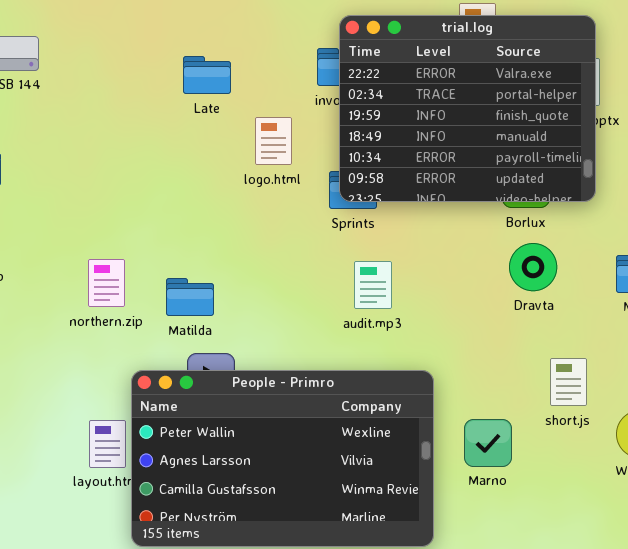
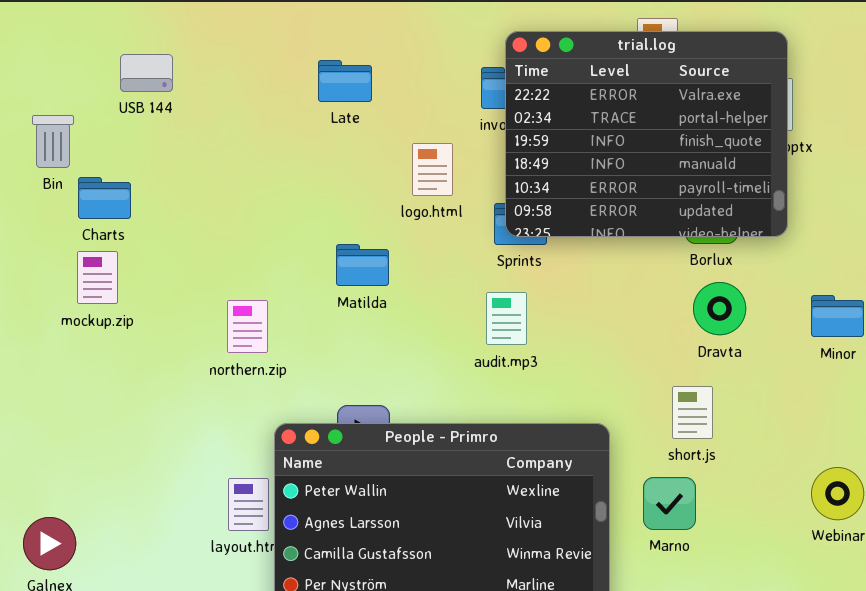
Late: [183,56,231,94] -> [318,60,372,102], moved
audit.mp3: [354,261,392,309] -> [486,292,527,345], moved
Matilda: [166,278,214,316] -> [336,244,389,286], moved
short.js: [550,358,587,406] -> [672,386,713,439], moved

